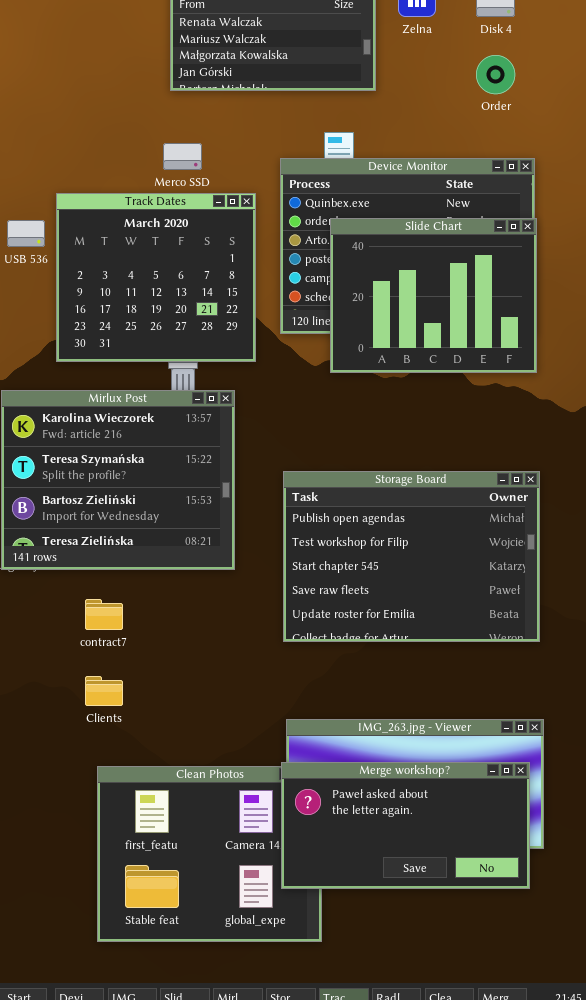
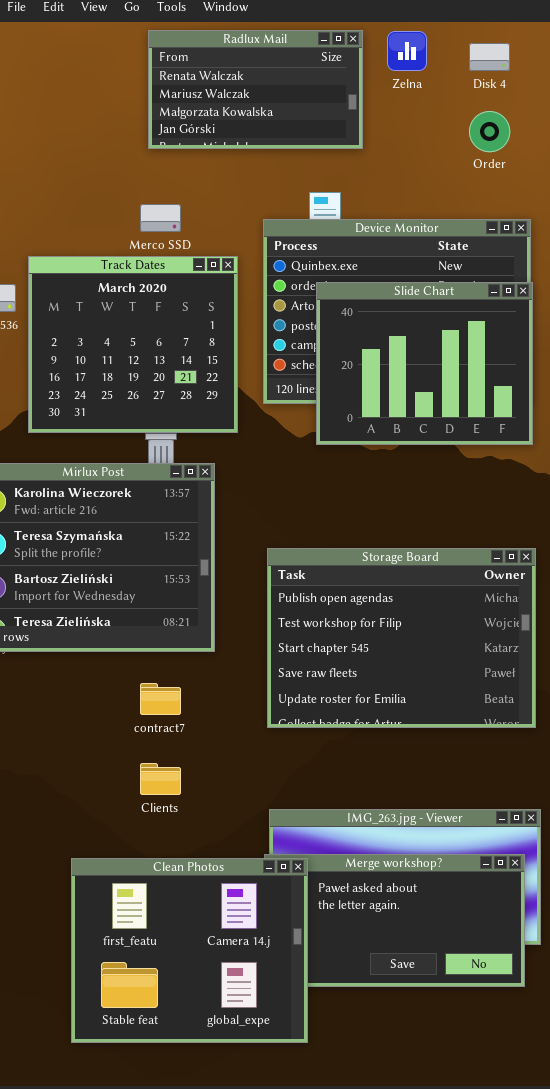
contract7: [85,599,123,630] -> [140,683,181,715], moved
Clients: [85,676,123,706] -> [140,763,181,795], moved
Clean Photos: [97,766,322,942] -> [71,858,308,1043], raised

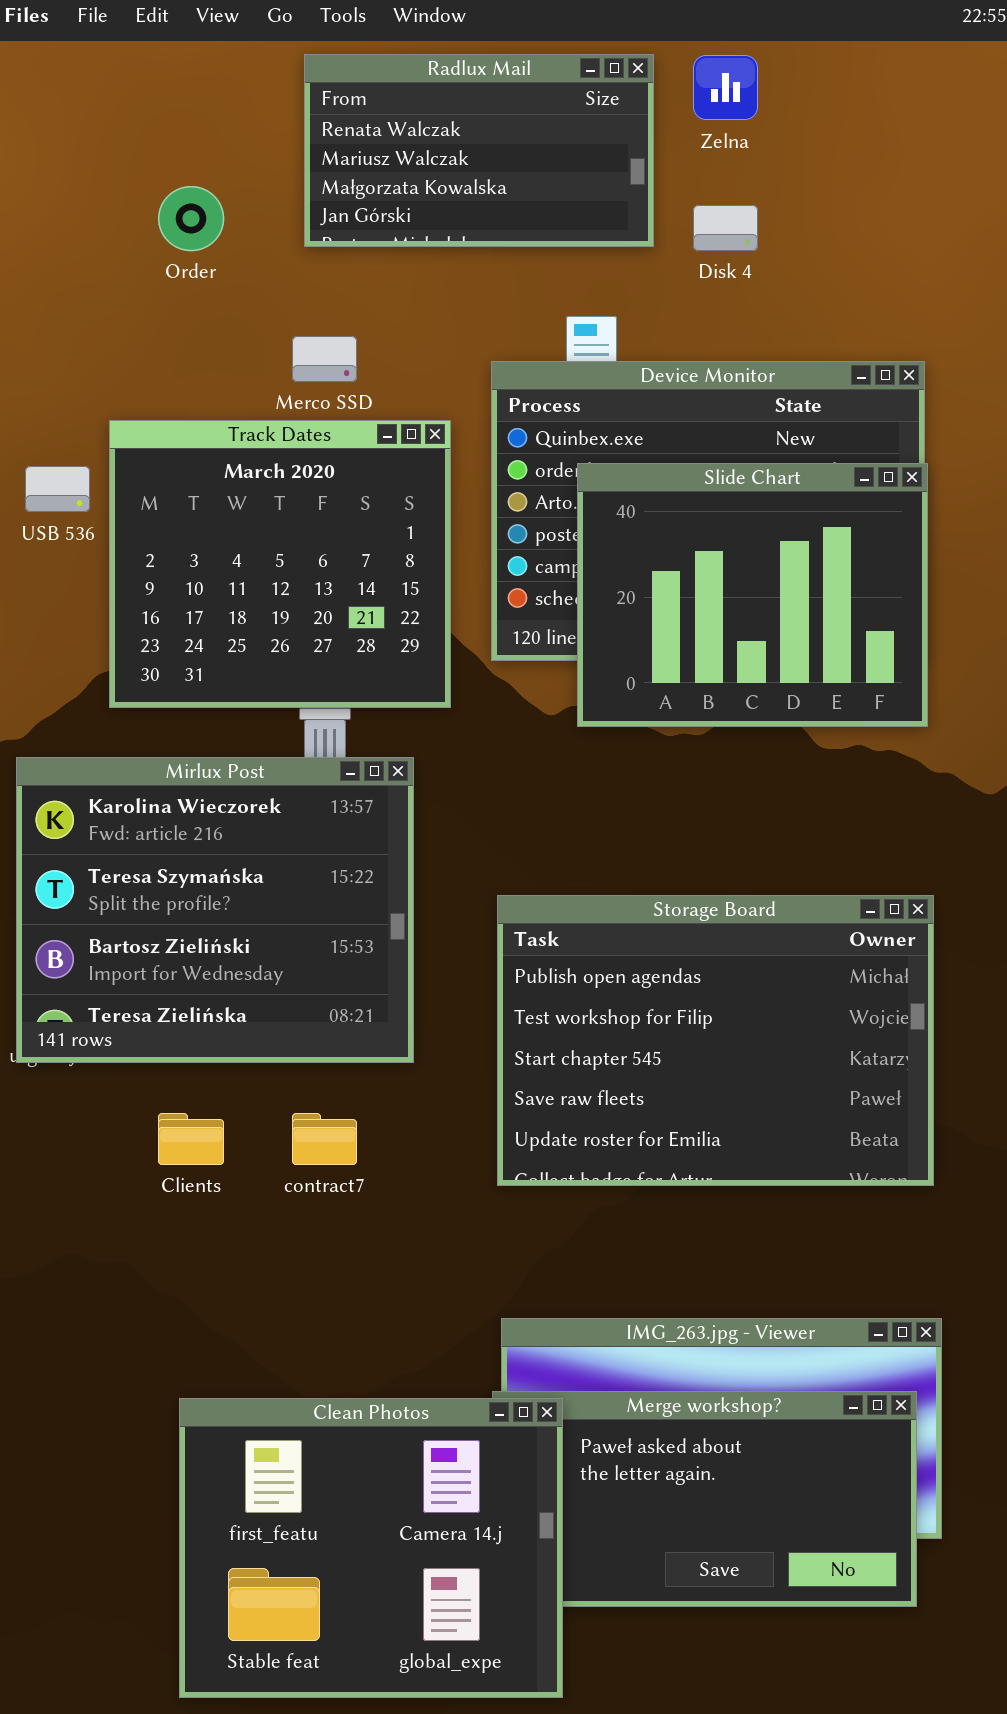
Disk 4: [469,43,510,71] -> [693,205,758,251], moved
Order: [469,111,510,152] -> [158,186,224,251], moved
Clients: [140,763,181,795] -> [158,1113,224,1165], moved

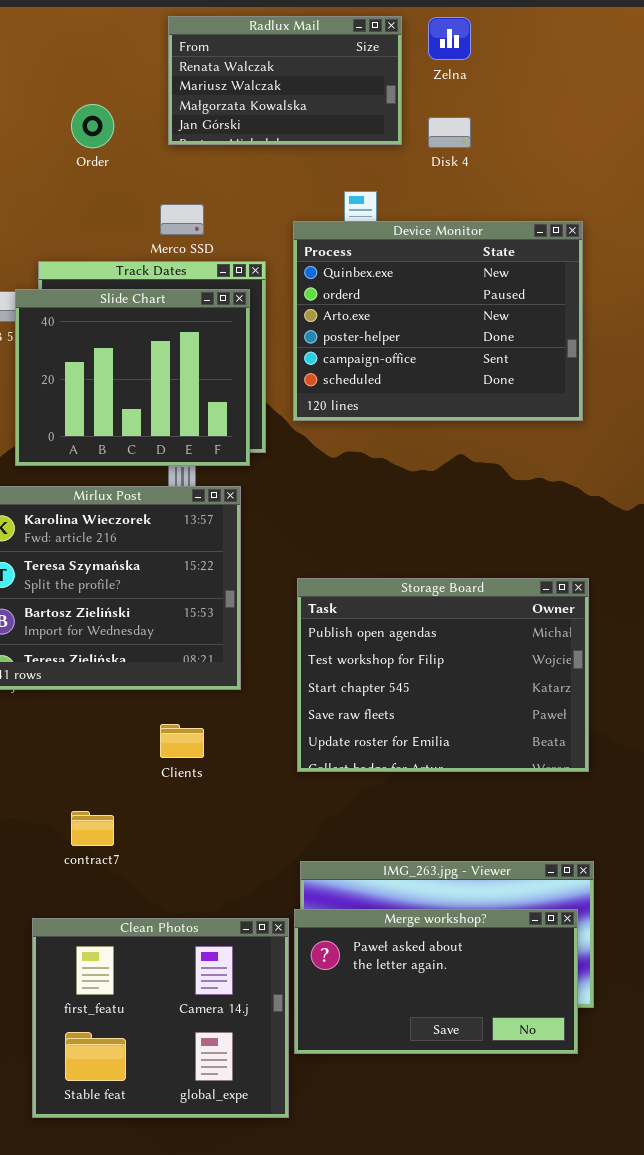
Slide Chart: [577,463,928,727] -> [15,289,250,466], moved
Clients: [158,1113,224,1165] -> [160,724,204,758], moved
contract7: [292,1113,357,1165] -> [71,811,114,846], moved
Clean Photos: [179,1398,563,1698] -> [32,918,289,1118], moved

